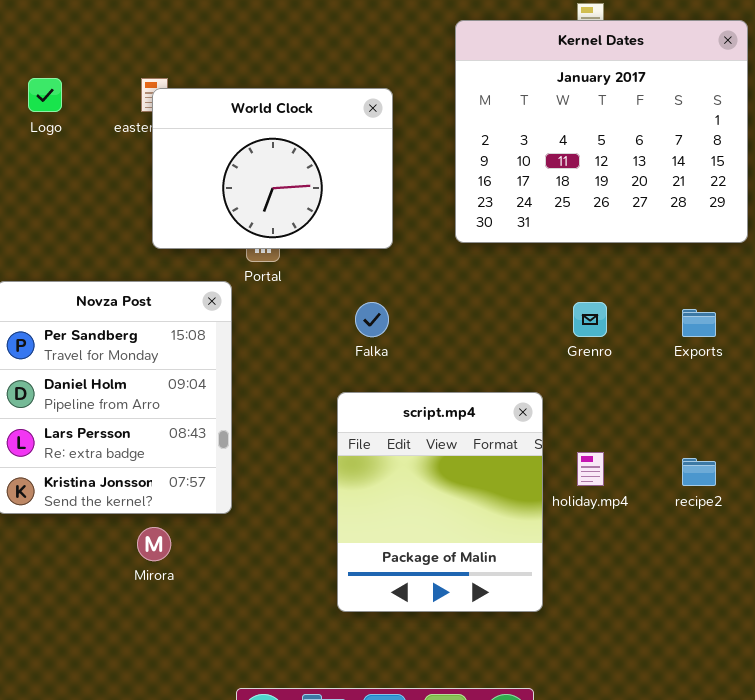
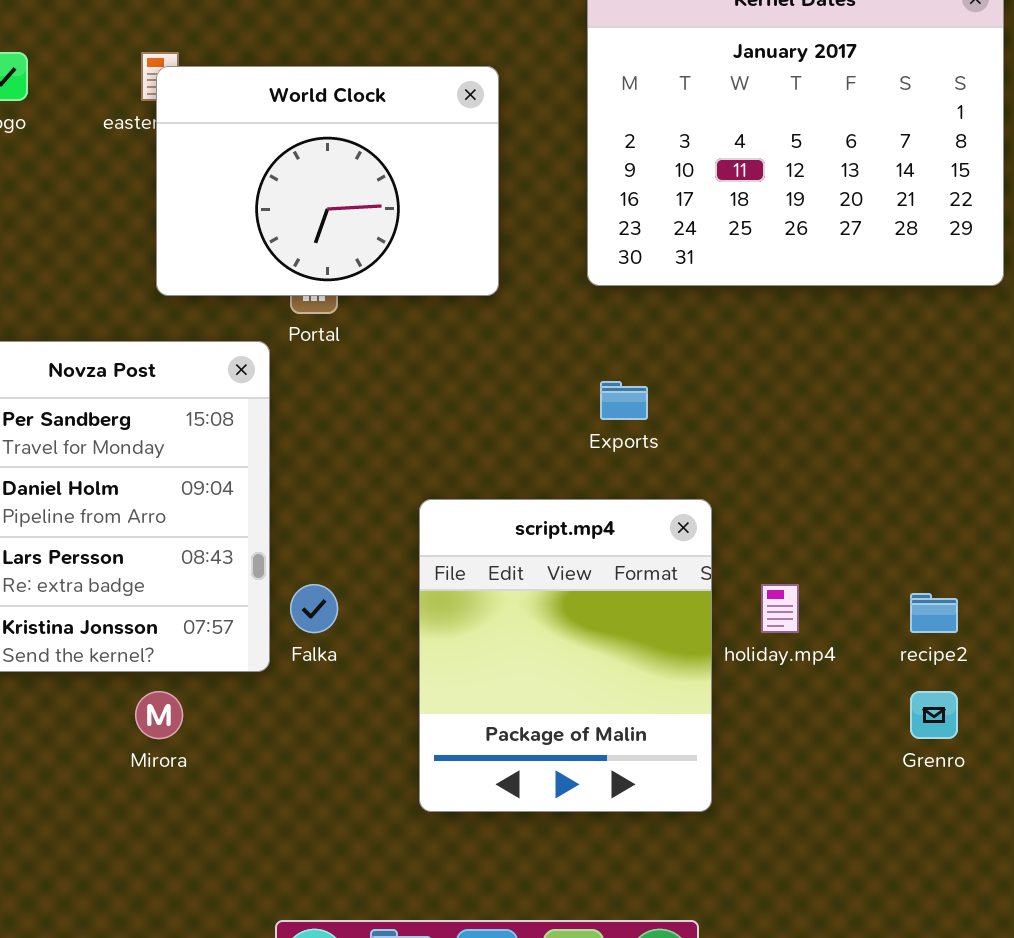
Falka: [355,302,389,337] -> [290,584,338,633], moved
Grenro: [573,302,607,337] -> [910,691,958,739], moved
Exports: [682,309,716,337] -> [600,381,648,420], moved

